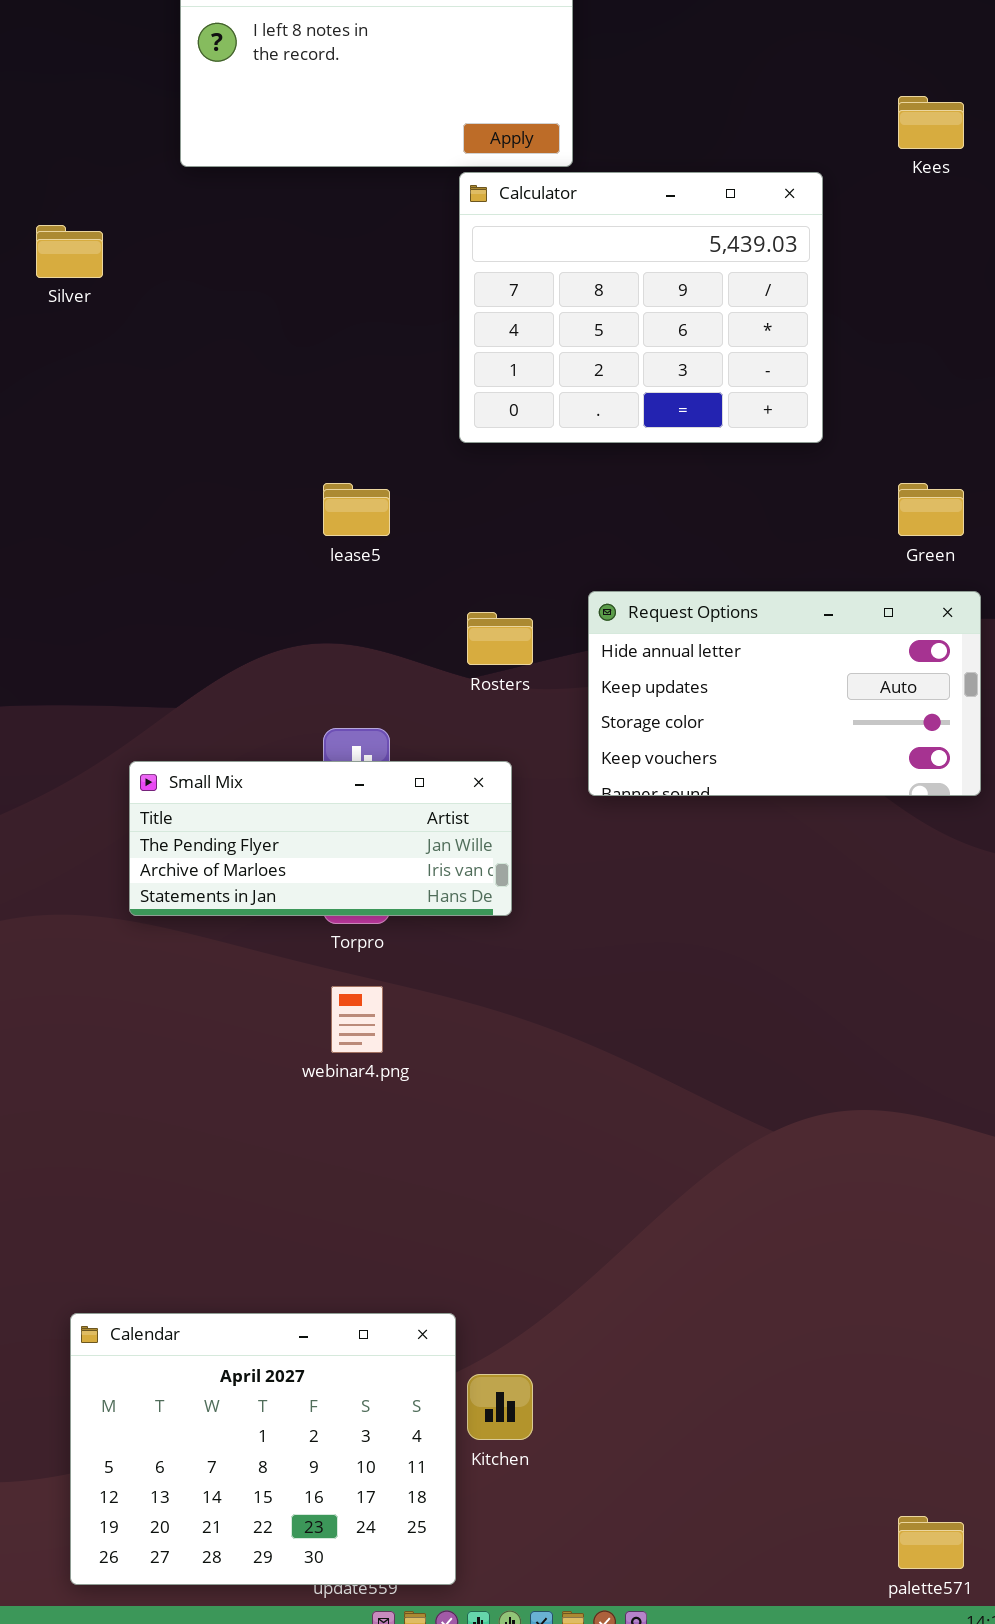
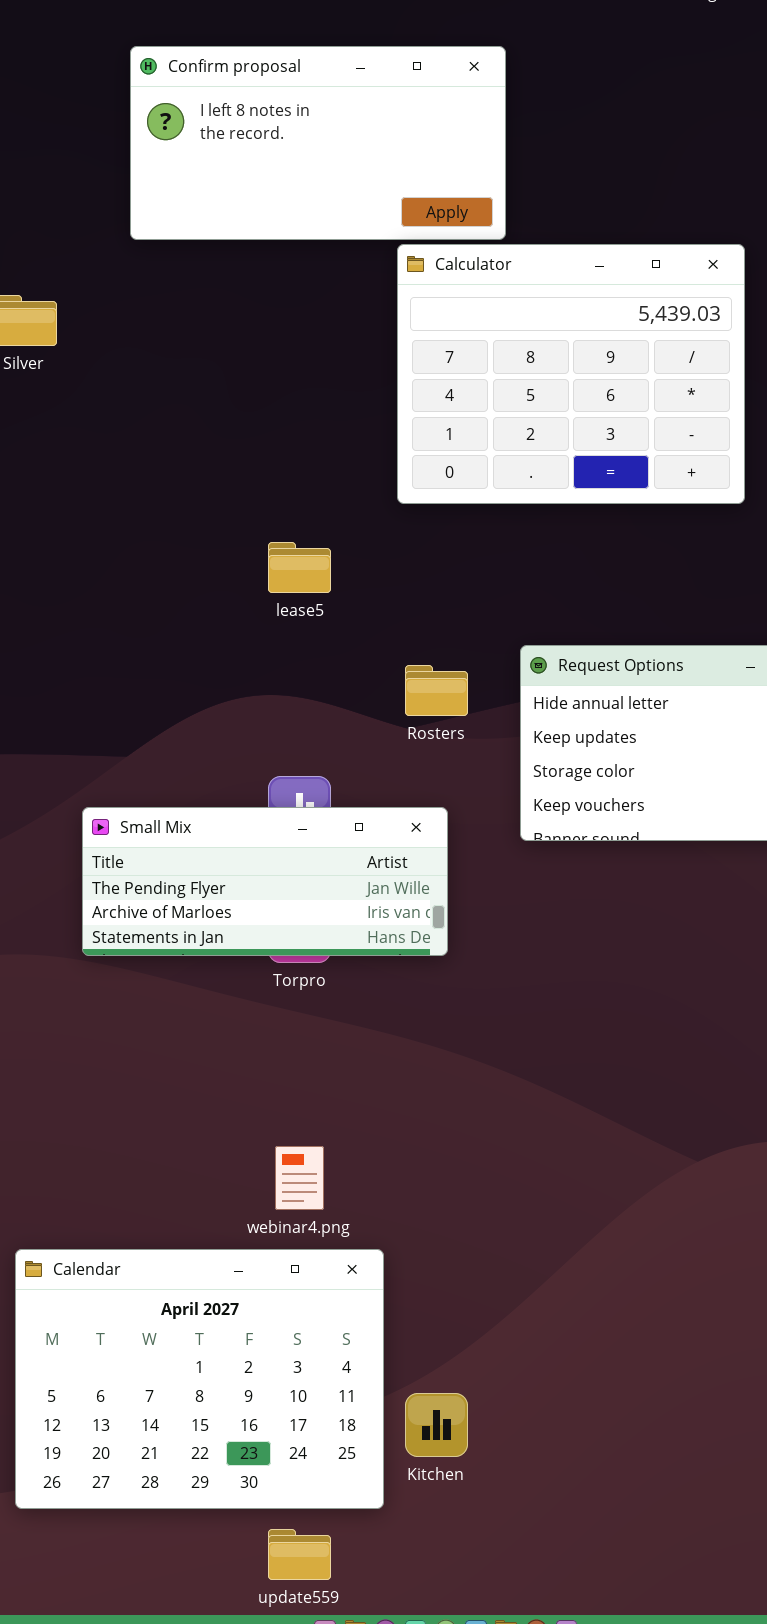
webinar4.png: [331,986,383,1053] -> [275,1146,324,1210], moved
Calendar: [70,1313,456,1585] -> [15,1249,384,1509], moved

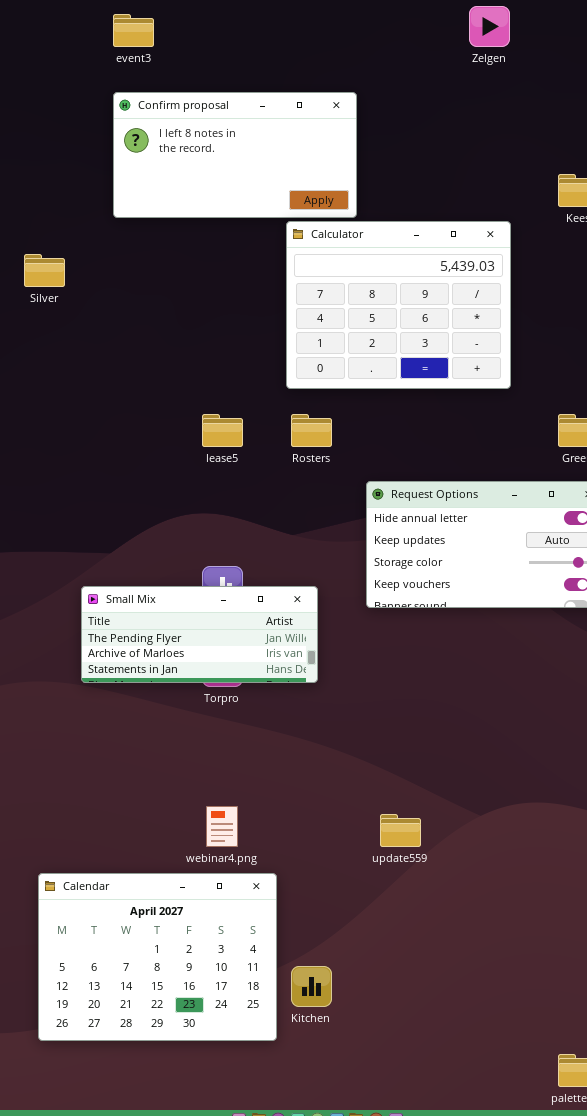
Rosters: [405,665,468,716] -> [291,414,332,447], moved
update559: [268,1529,331,1580] -> [380,814,421,847], moved

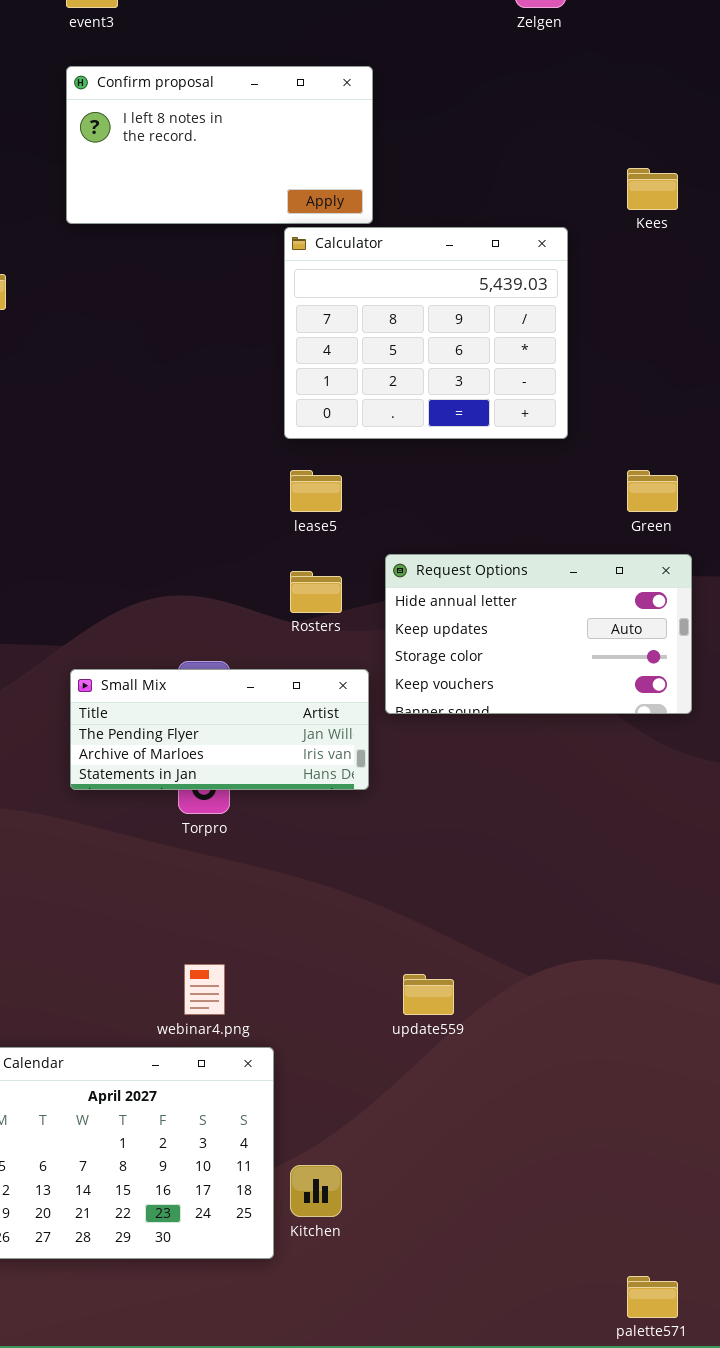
lease5: [202,414,243,447] -> [290,470,342,512], moved
Rosters: [291,414,332,447] -> [290,571,342,613], moved
Small Mix: [81,586,318,683] -> [70,669,369,790], moved

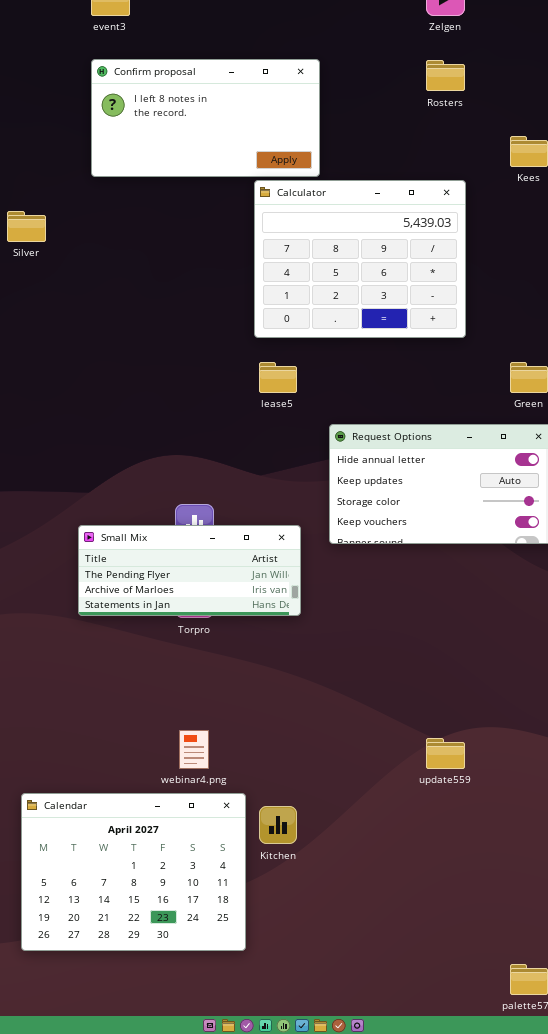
Rosters: [290,571,342,613] -> [426,60,465,91], moved
Small Mix: [70,669,369,790] -> [78,525,301,616], moved
update559: [403,974,454,1015] -> [426,738,465,769], moved
Kitchen: [290,1165,342,1217] -> [259,806,297,844], moved

